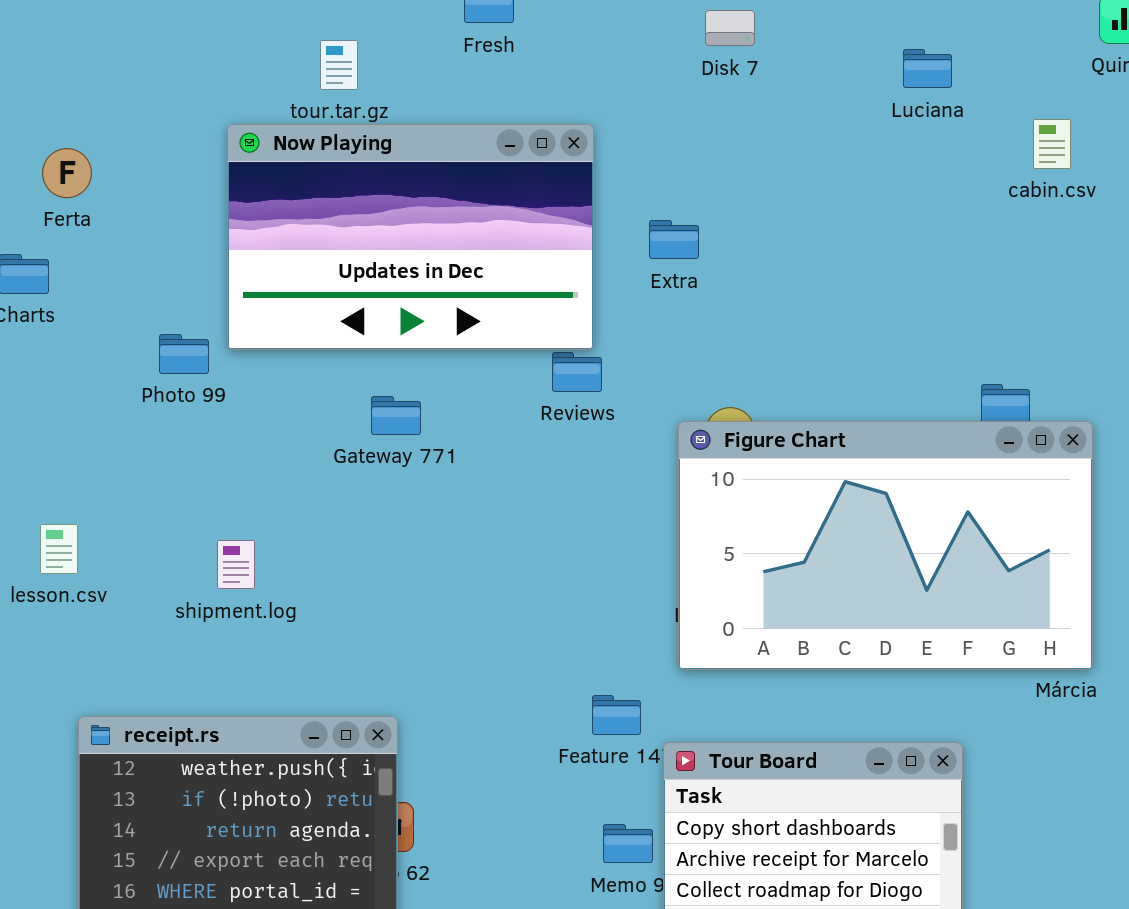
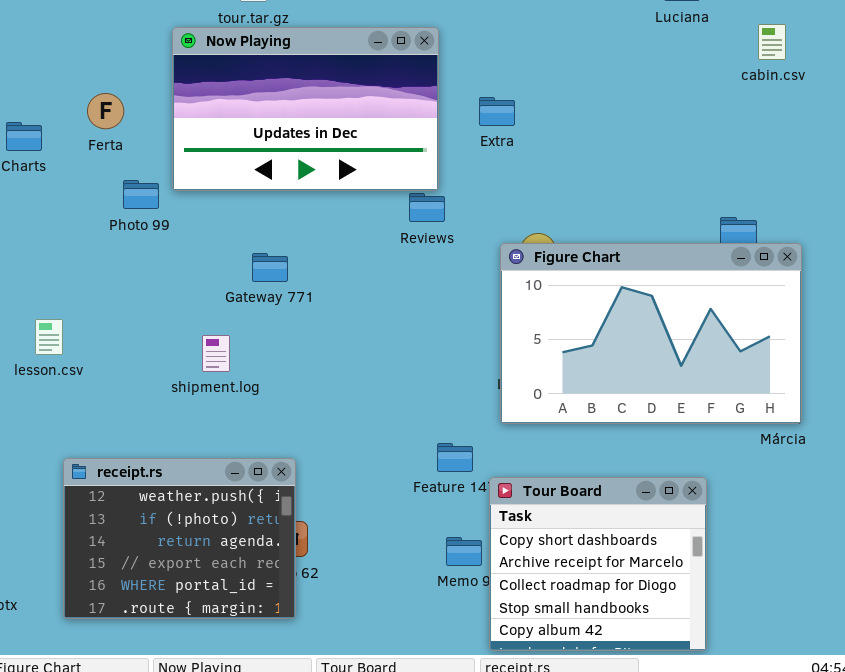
Ferta: [42,148,92,198] -> [87,93,124,129], moved
Gateway 771: [371,396,421,435] -> [252,253,288,282], moved
shipment.log: [217,540,255,589] -> [202,335,230,372], moved

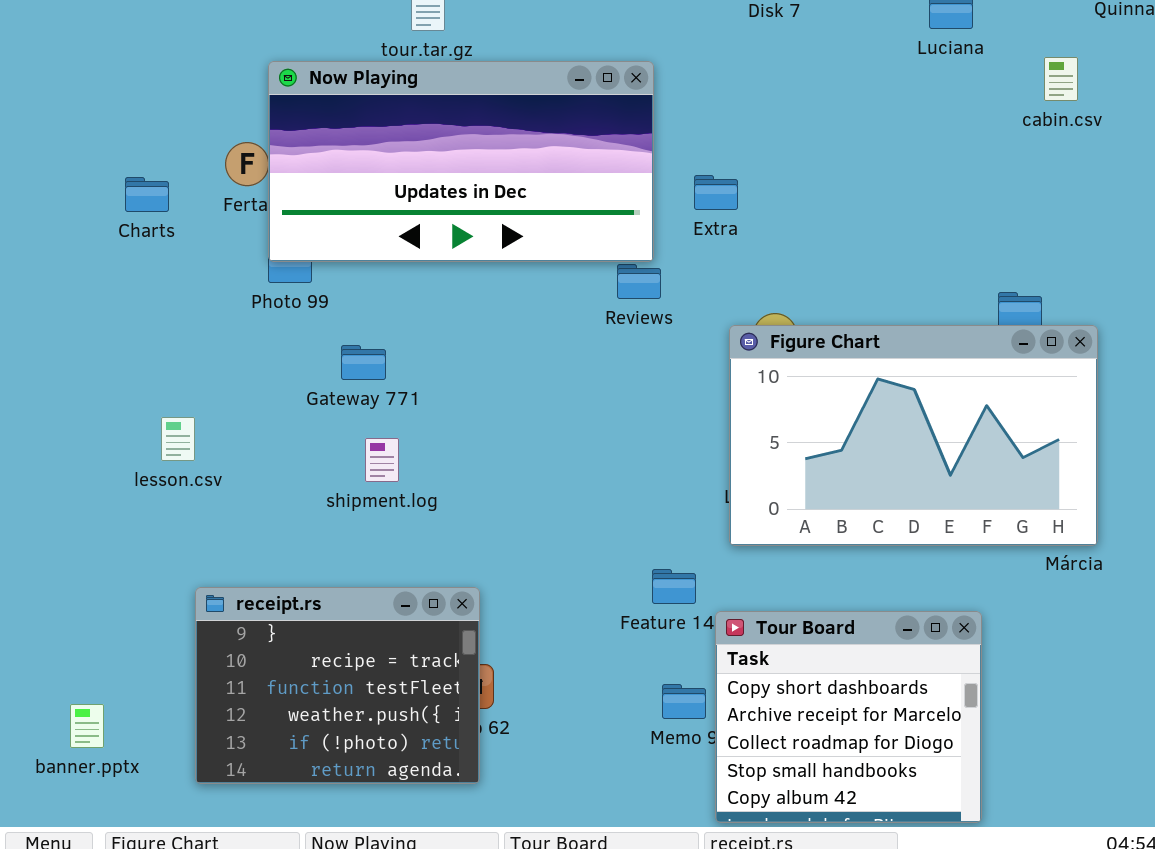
Now Playing: [172,27,439,191] -> [268,61,654,262], resized
Extra: [479,97,515,126] -> [694,175,738,210], moved
Gateway 771: [252,253,288,282] -> [341,345,386,380], moved
receipt.rs: [63,458,296,619] -> [195,587,480,784], scrolled up 3 rows

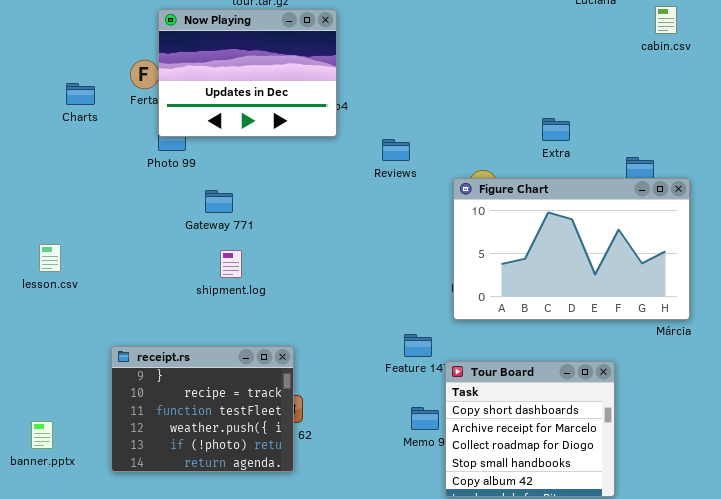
Now Playing: [268,61,654,262] -> [158,9,337,137], resized
Extra: [694,175,738,210] -> [542,118,570,141], moved
lesson.csv: [161,417,195,461] -> [39,244,61,272], moved

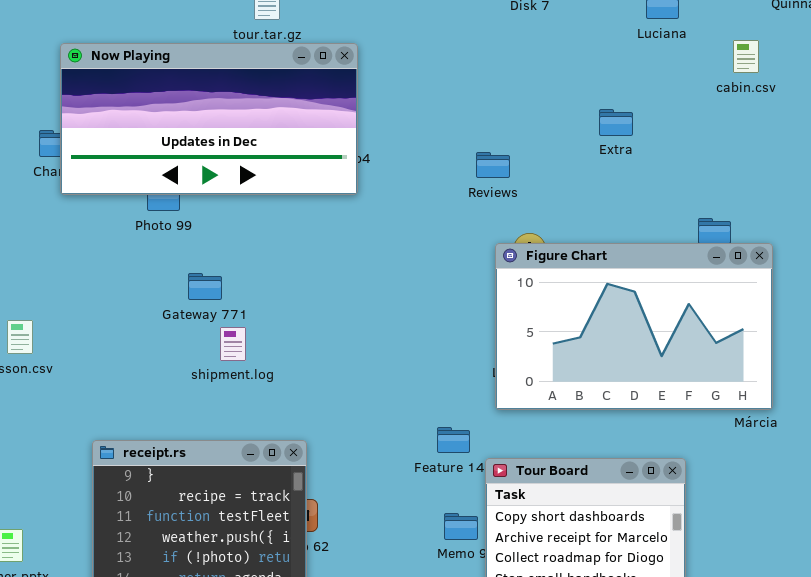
Now Playing: [158,9,337,137] -> [60,43,358,195], resized
Extra: [542,118,570,141] -> [599,109,633,136], moved
Reviews: [382,139,410,161] -> [476,152,510,178], moved
Gateway 771: [205,190,233,213] -> [188,273,222,300], moved

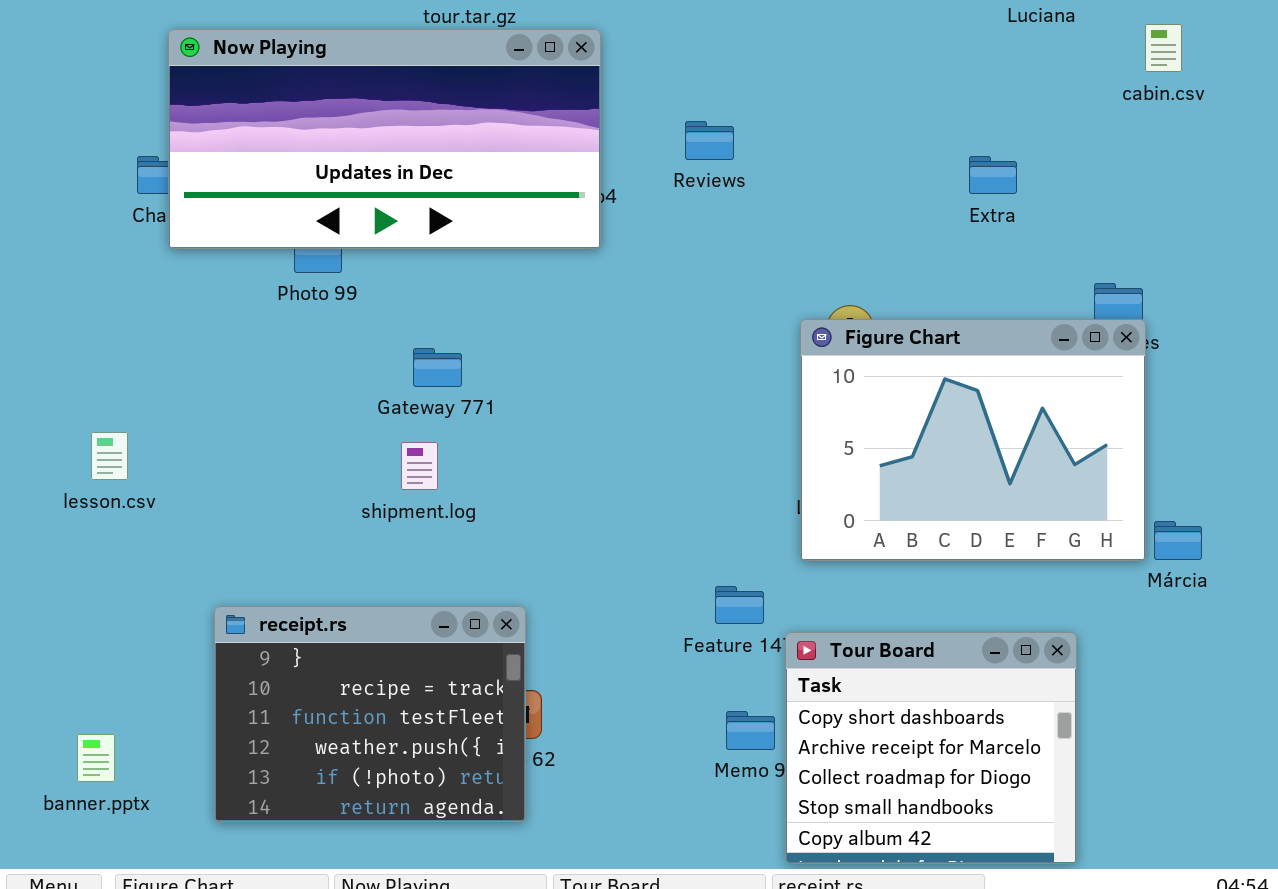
Extra: [599,109,633,136] -> [969,156,1017,194], moved
Reviews: [476,152,510,178] -> [685,121,734,160], moved
Figure Chart: [495,243,773,410] -> [800,319,1146,561], resized
Gateway 771: [188,273,222,300] -> [413,348,462,387], moved

